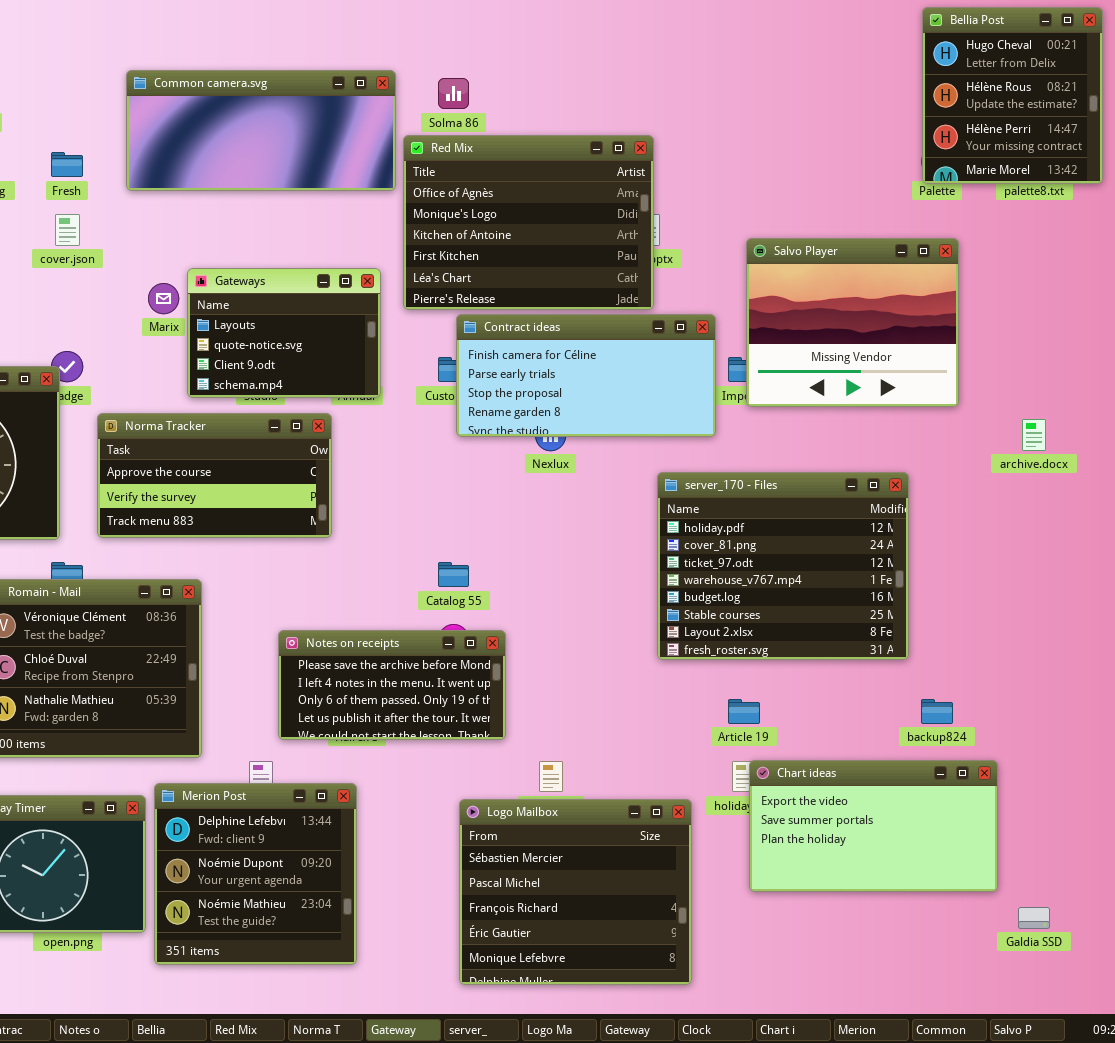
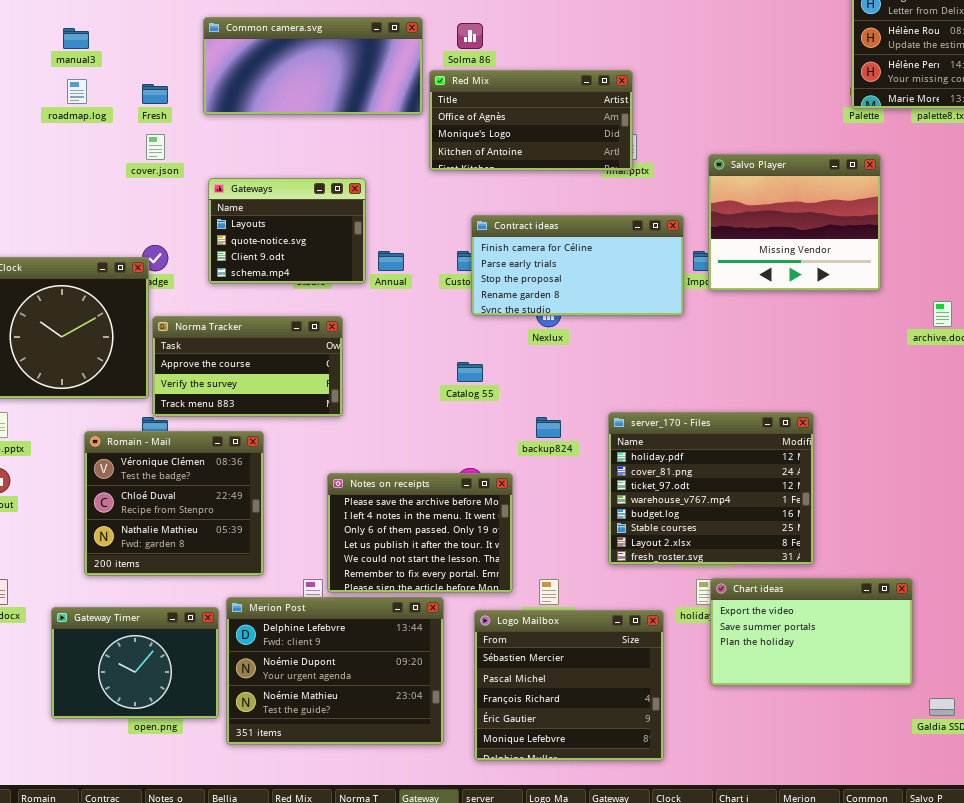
Red Mix: [403,135,654,310] -> [429,70,633,171], resized
Gateways: [187,268,381,398] -> [208,178,366,284], moved
Norma Tracker: [97,413,332,538] -> [152,316,343,417], moved
server_170 - Files: [657,472,909,660] -> [608,412,814,565], moved
Catalog 55: [438,562,469,587] -> [457,362,483,382], moved
Notes on receipts: [278,630,506,740] -> [327,473,513,593], resized
backup824: [921,699,953,724] -> [536,417,561,438], moved
Merion Post: [154,783,357,965] -> [226,597,444,745], resized

